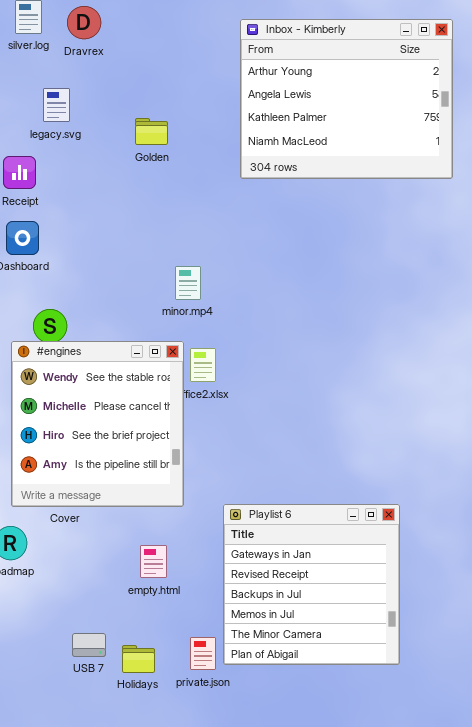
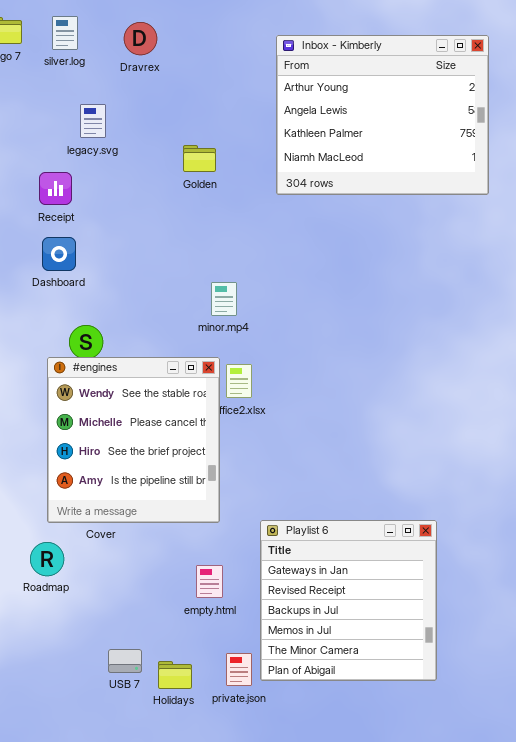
Dravrex: [67,6,101,39] -> [124,22,157,55], moved
Golden: [135,118,168,145] -> [183,145,216,172], moved
empty.html: [140,545,167,578] -> [196,565,223,598], moved

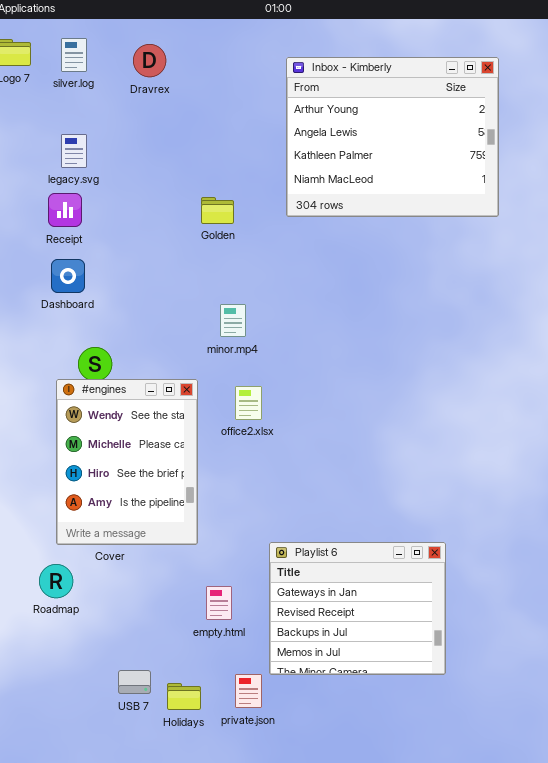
legacy.svg: [80,104,106,138] -> [61,134,87,168], moved
Golden: [183,145,216,172] -> [201,197,234,224], moved
#engines: [47,357,220,523] -> [56,379,198,545], resized
Playlist 6: [260,520,437,681] -> [269,542,446,675], resized

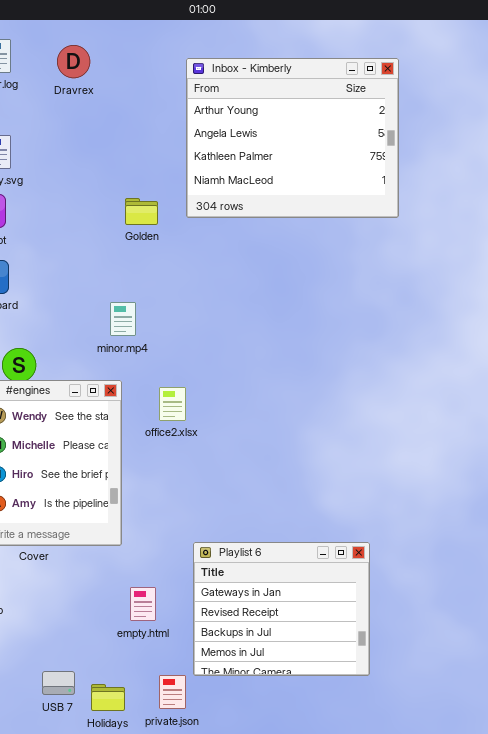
Inbox - Kimberly: [286,57,499,217] -> [186,58,399,218], moved
minor.mp4: [220,304,246,337] -> [110,302,136,336], moved

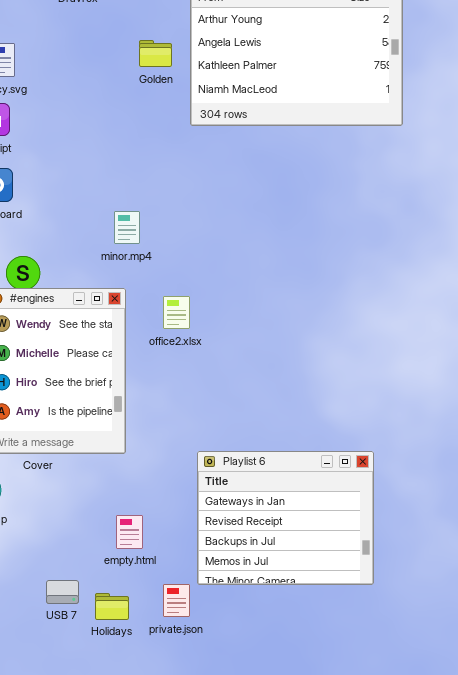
Golden: [125,198,158,225] -> [139,40,172,67], moved
empty.html: [130,587,156,621] -> [116,515,143,549], moved

